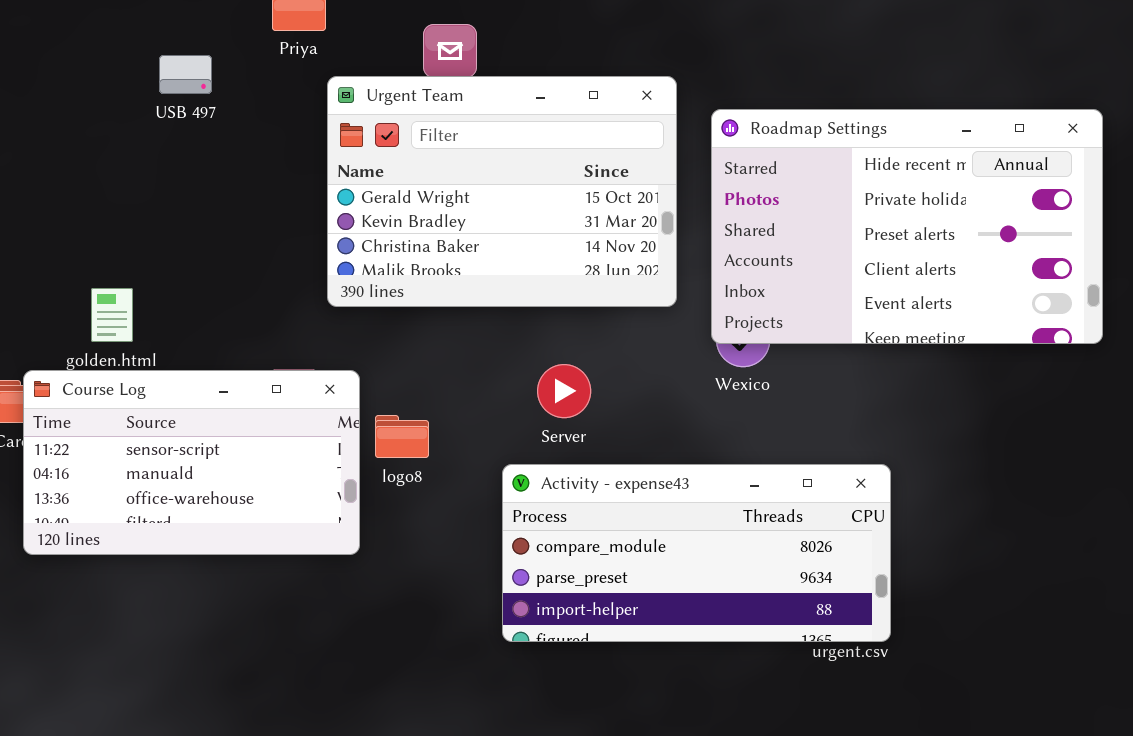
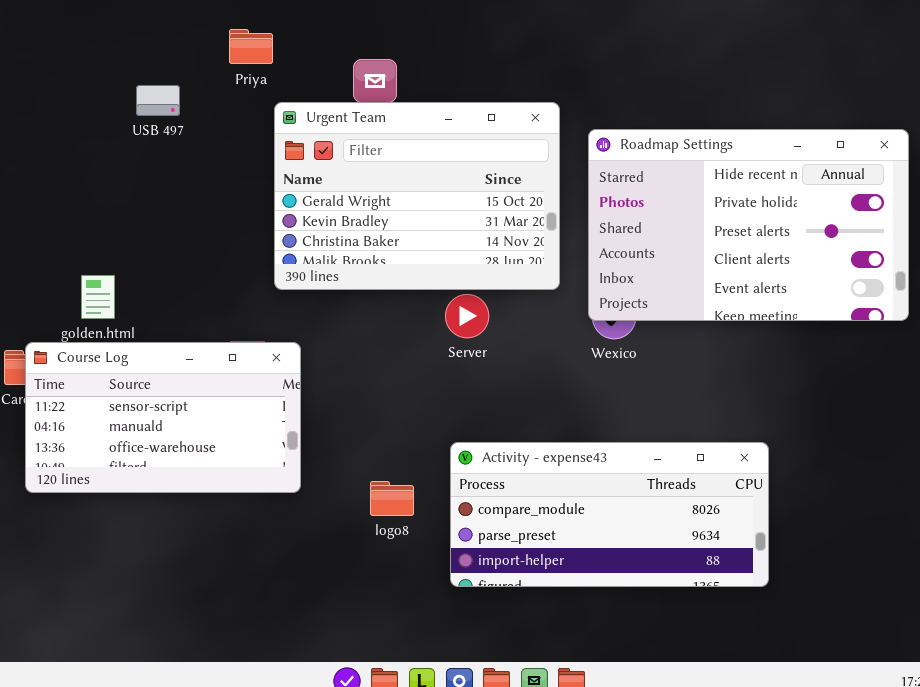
Server: [537,364,591,418] -> [445,294,489,338], moved
logo8: [375,415,429,458] -> [370,481,414,516], moved
Activity - expense43: [502,464,891,642] -> [450,442,769,587], moved

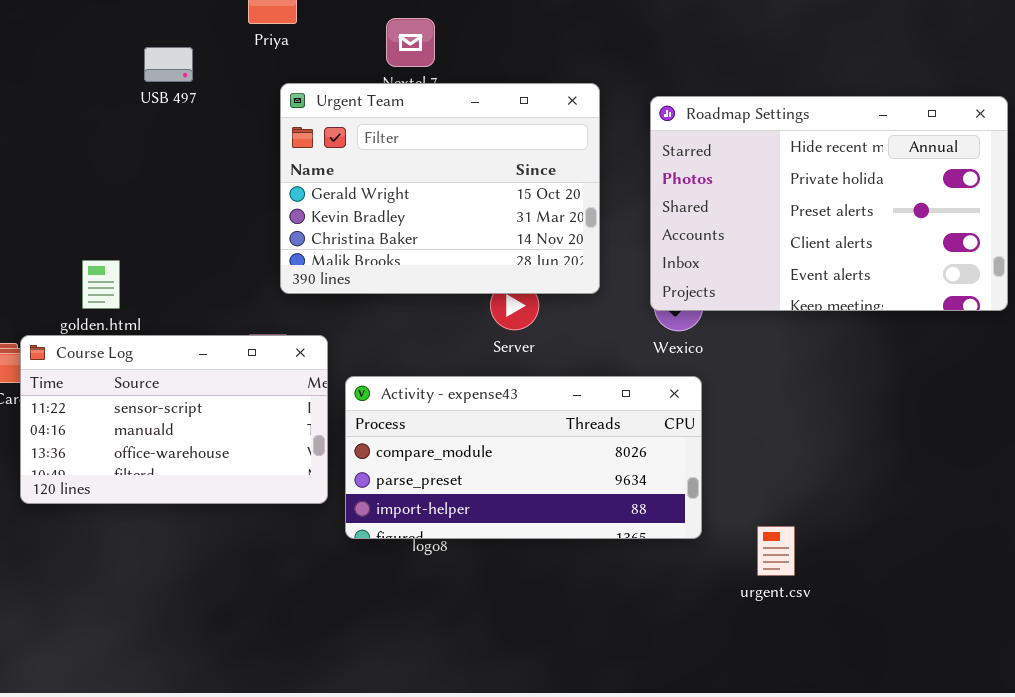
Urgent Team: [274,102,560,290] -> [280,83,600,294], moved
Activity - expense43: [450,442,769,587] -> [345,376,702,539], moved

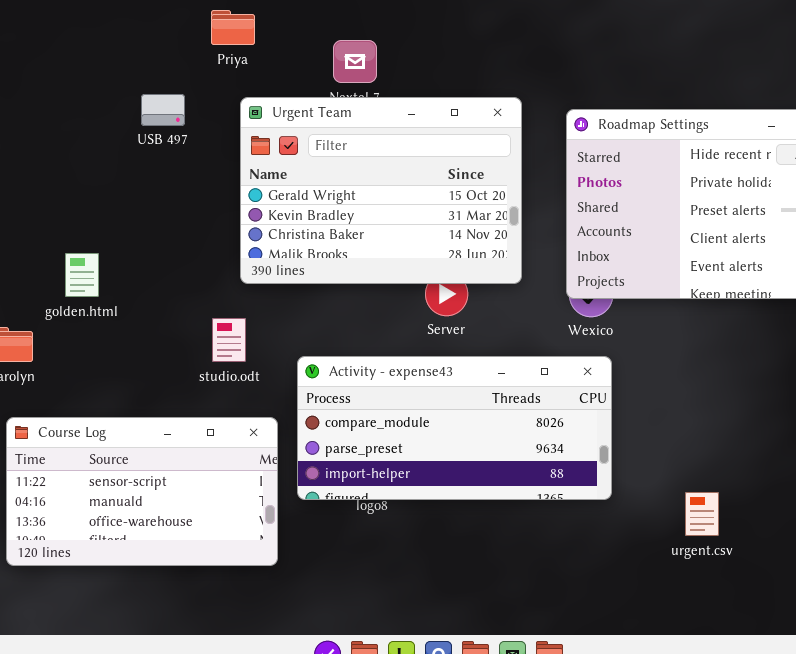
USB 497: [144,47,193,82] -> [141,94,185,126], moved
Course Log: [20,335,328,504] -> [6,417,278,566], moved
urgent.csv: [757,526,795,576] -> [685,492,719,536], moved

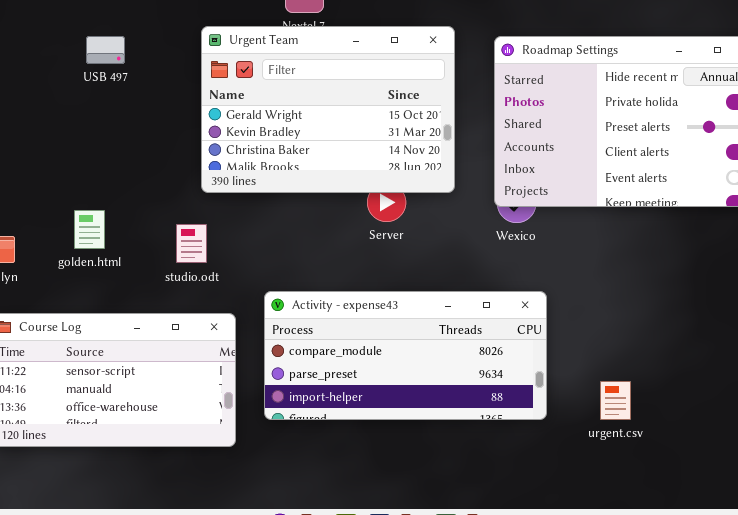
USB 497: [141,94,185,126] -> [86,36,125,64], moved
golden.html: [65,253,99,297] -> [74,210,105,249], moved
Activity - expense43: [297,356,612,500] -> [264,291,547,420], moved

